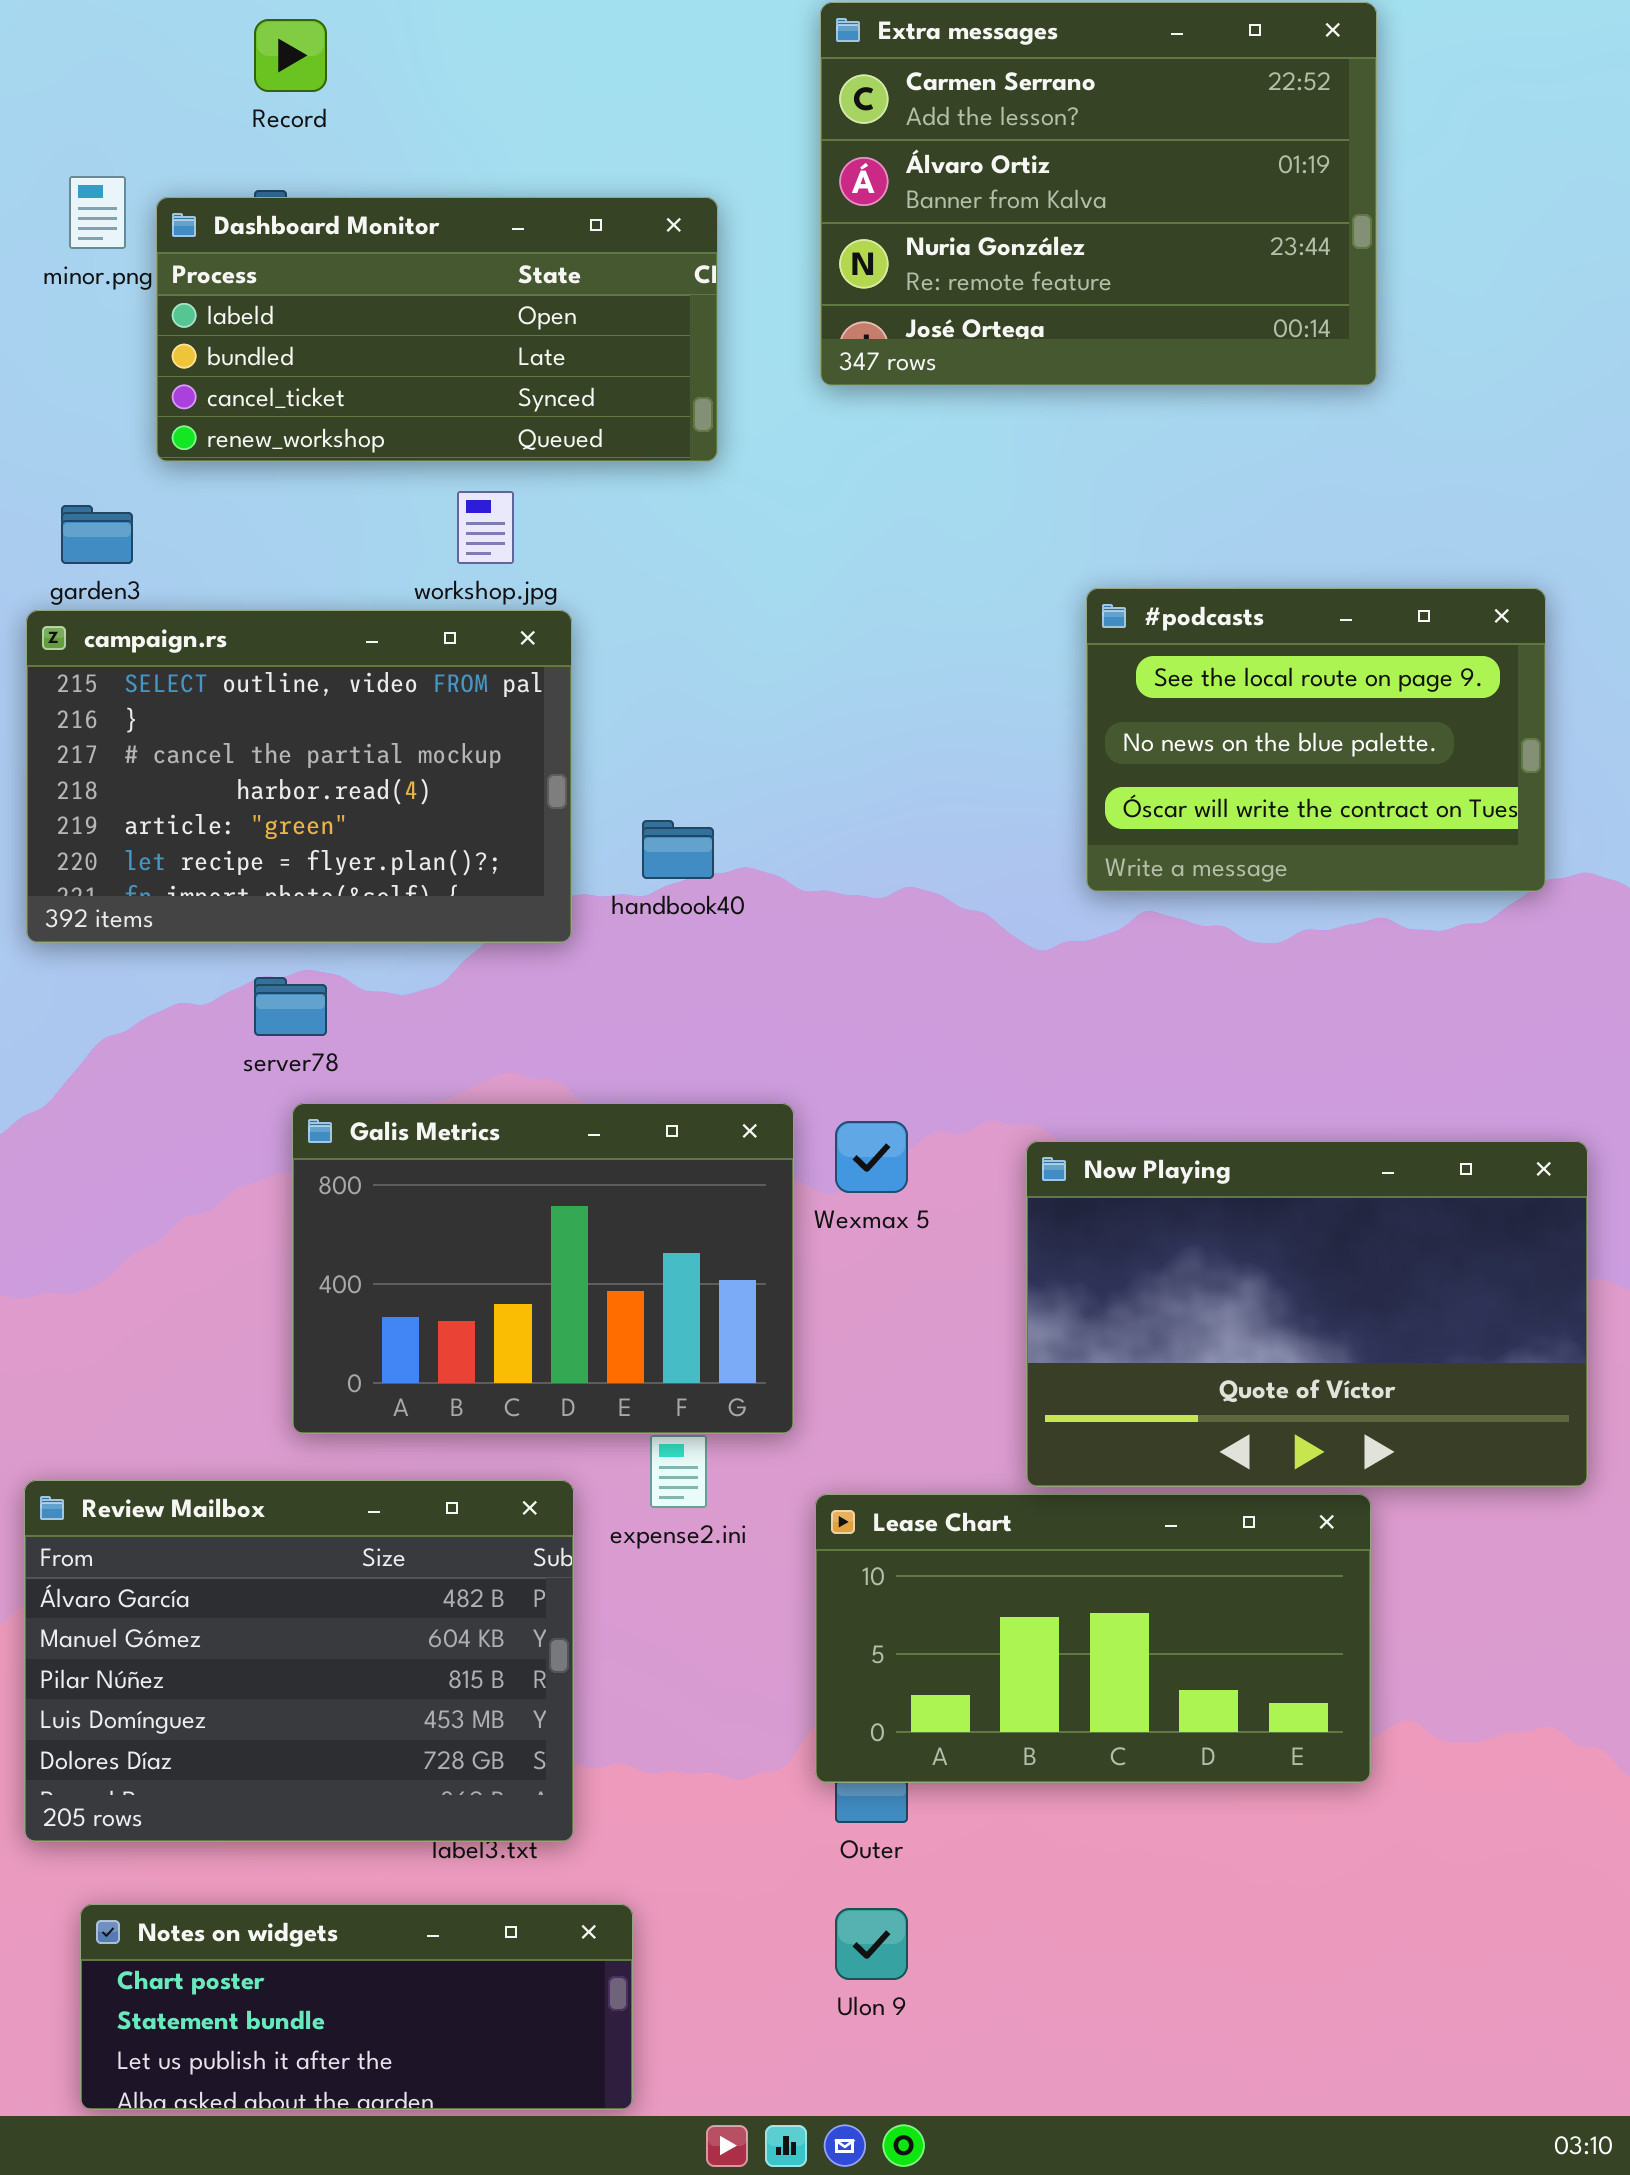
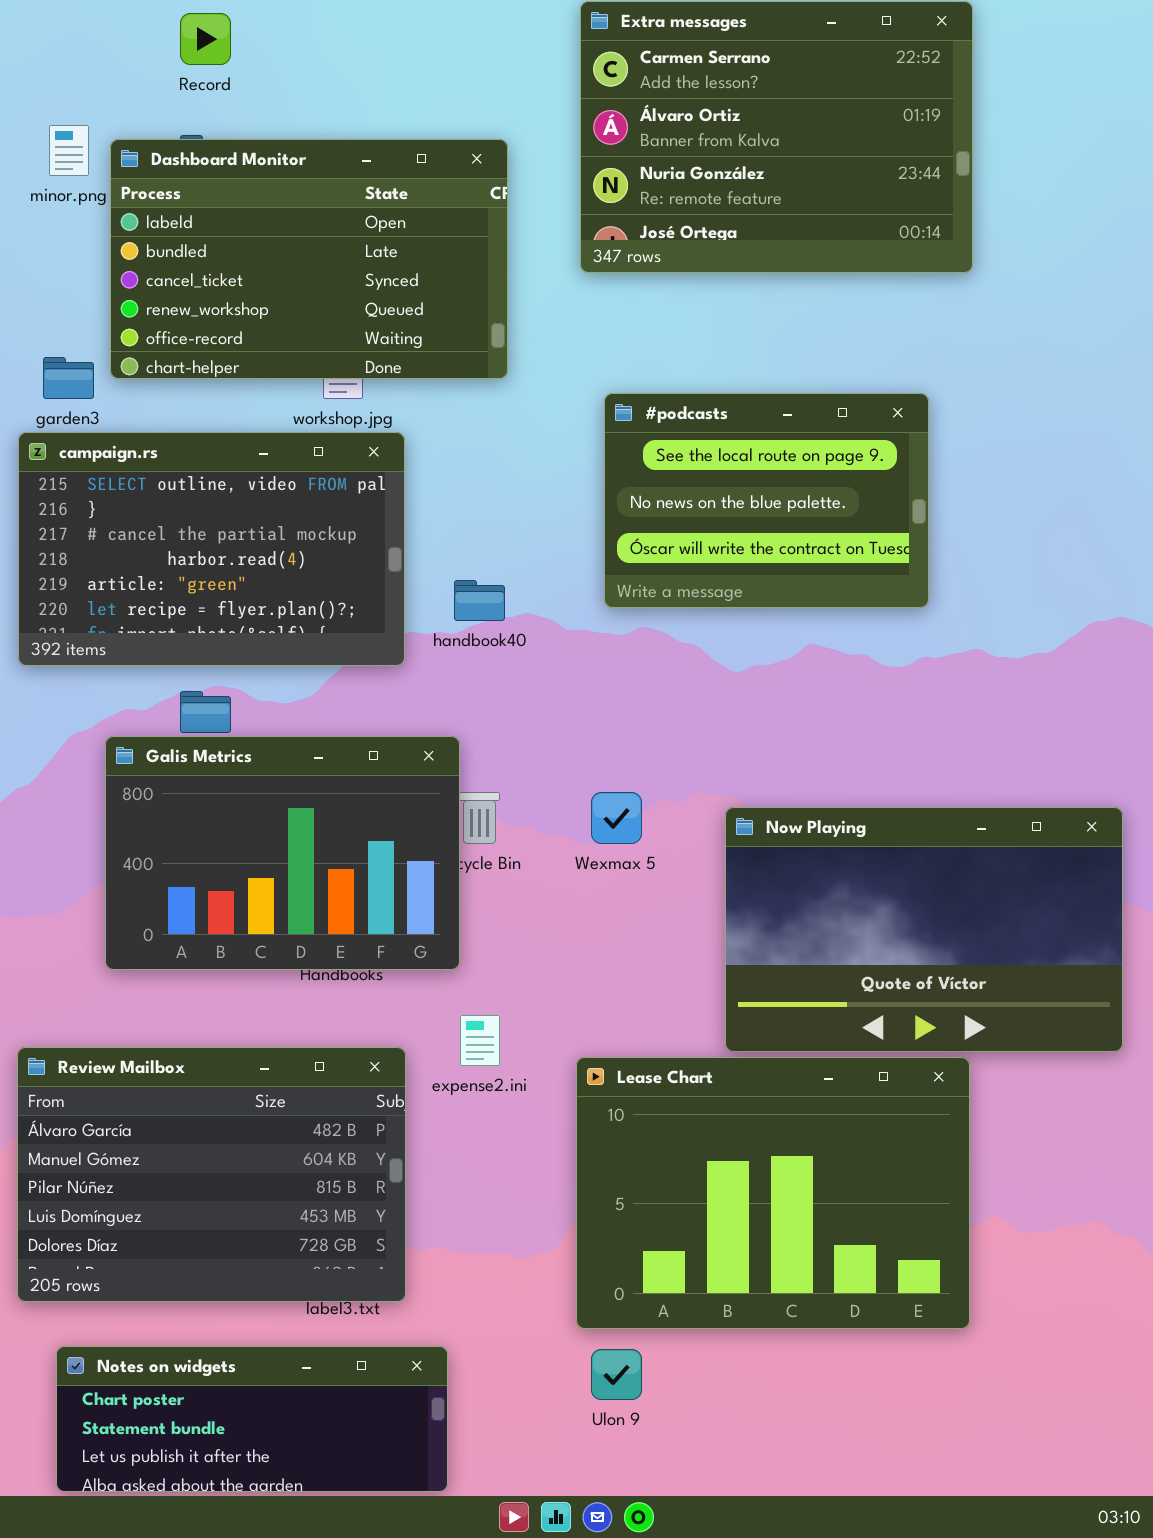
Dashboard Monitor: [156,197,718,462] -> [110,139,508,379], resized
#podcasts: [1086,588,1546,892] -> [604,393,929,608], moved
Galis Metrics: [292,1103,794,1434] -> [105,736,460,970], moved
Lease Chart: [815,1494,1371,1783] -> [576,1057,970,1329], resized

